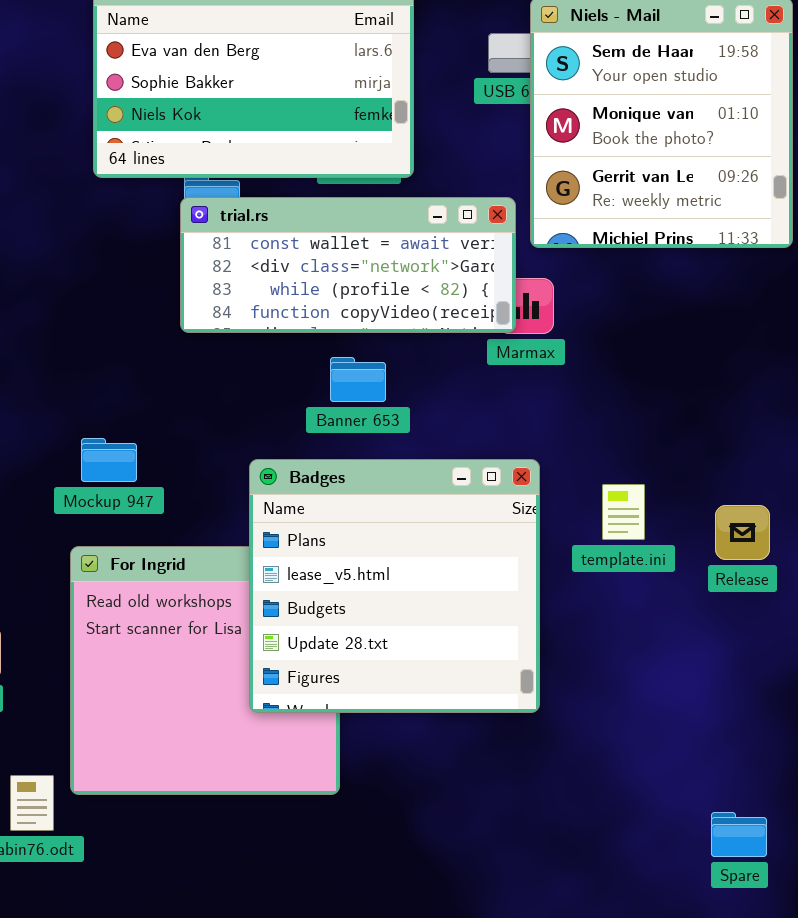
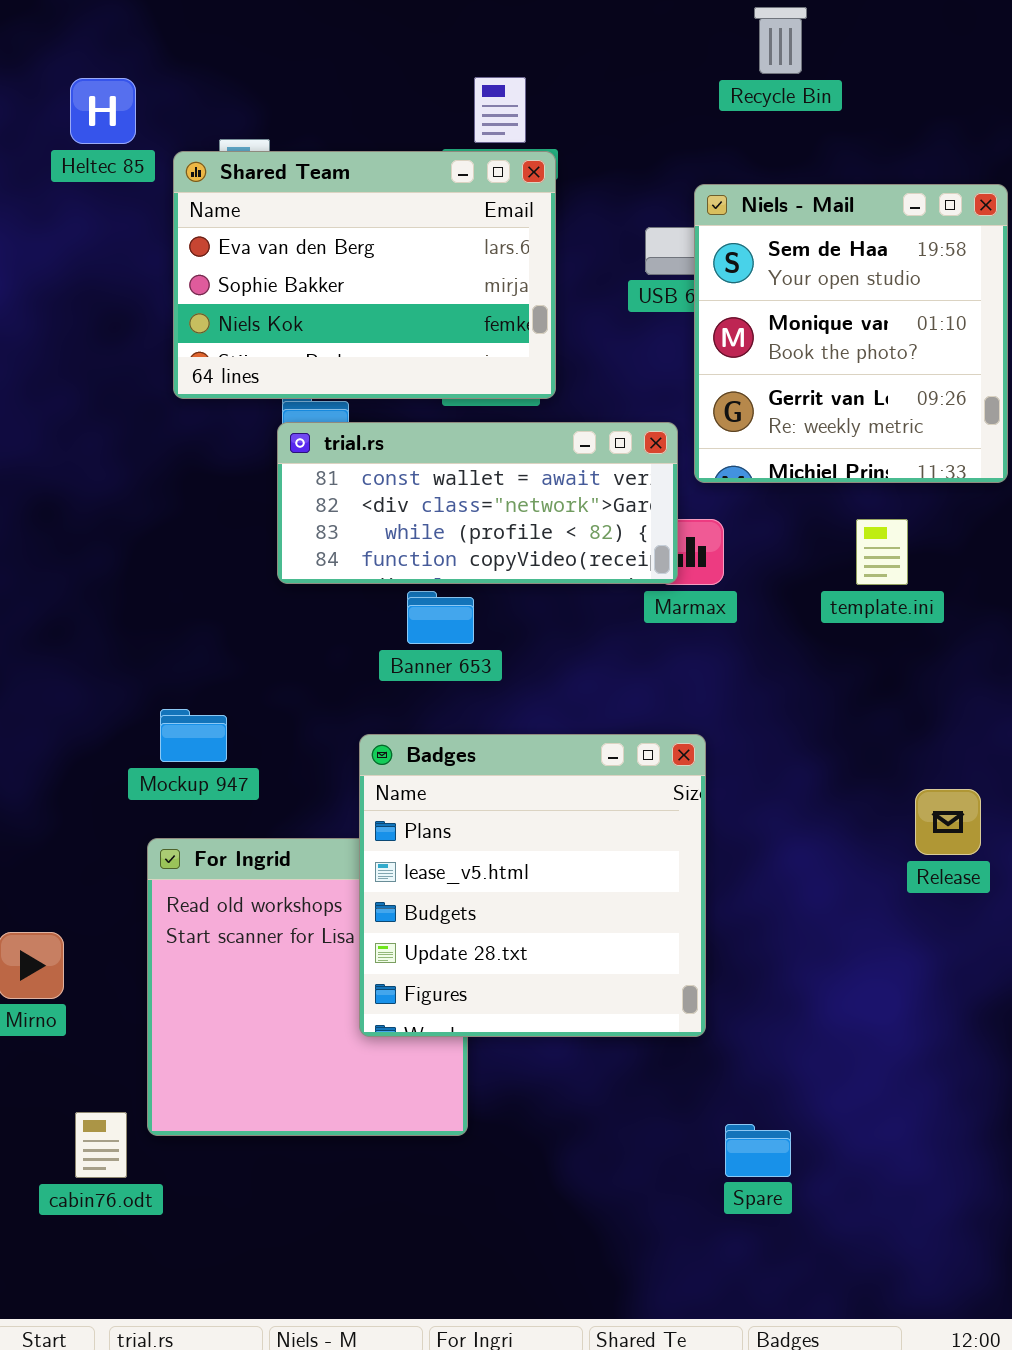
Banner 653: [330,357,386,402] -> [407,591,474,644], moved
template.ini: [602,484,645,540] -> [856,519,908,585], moved
Spare: [711,812,767,857] -> [725,1124,791,1177], moved

